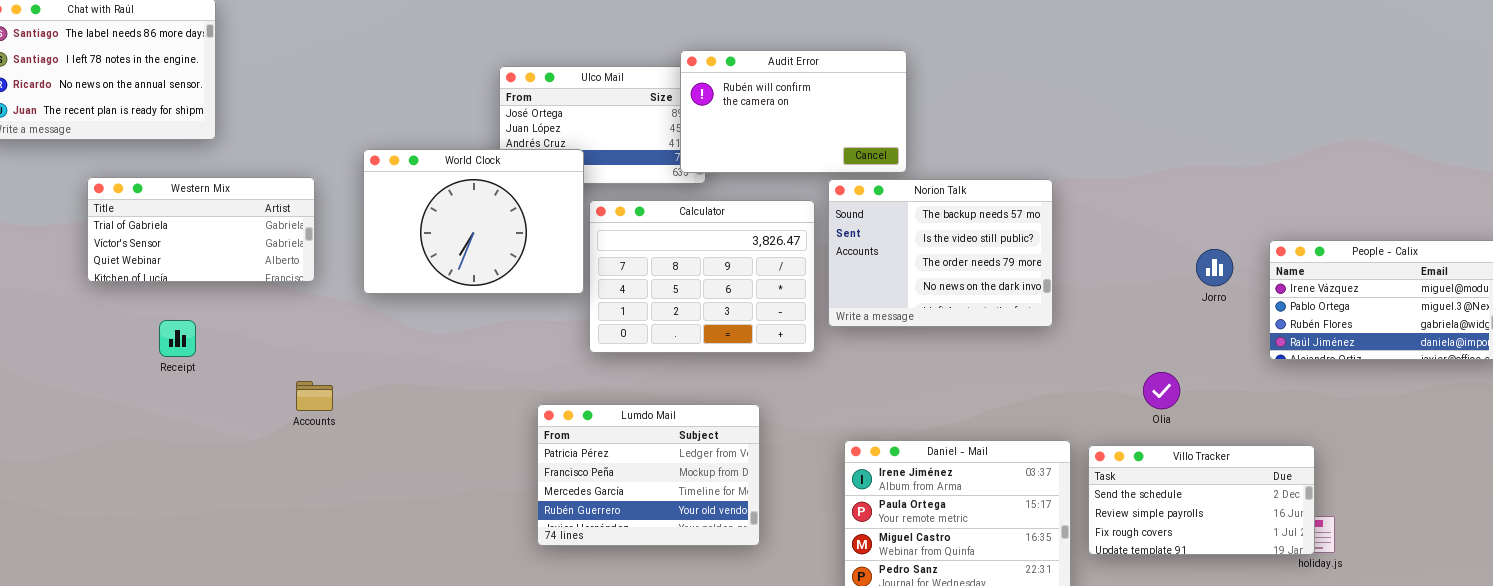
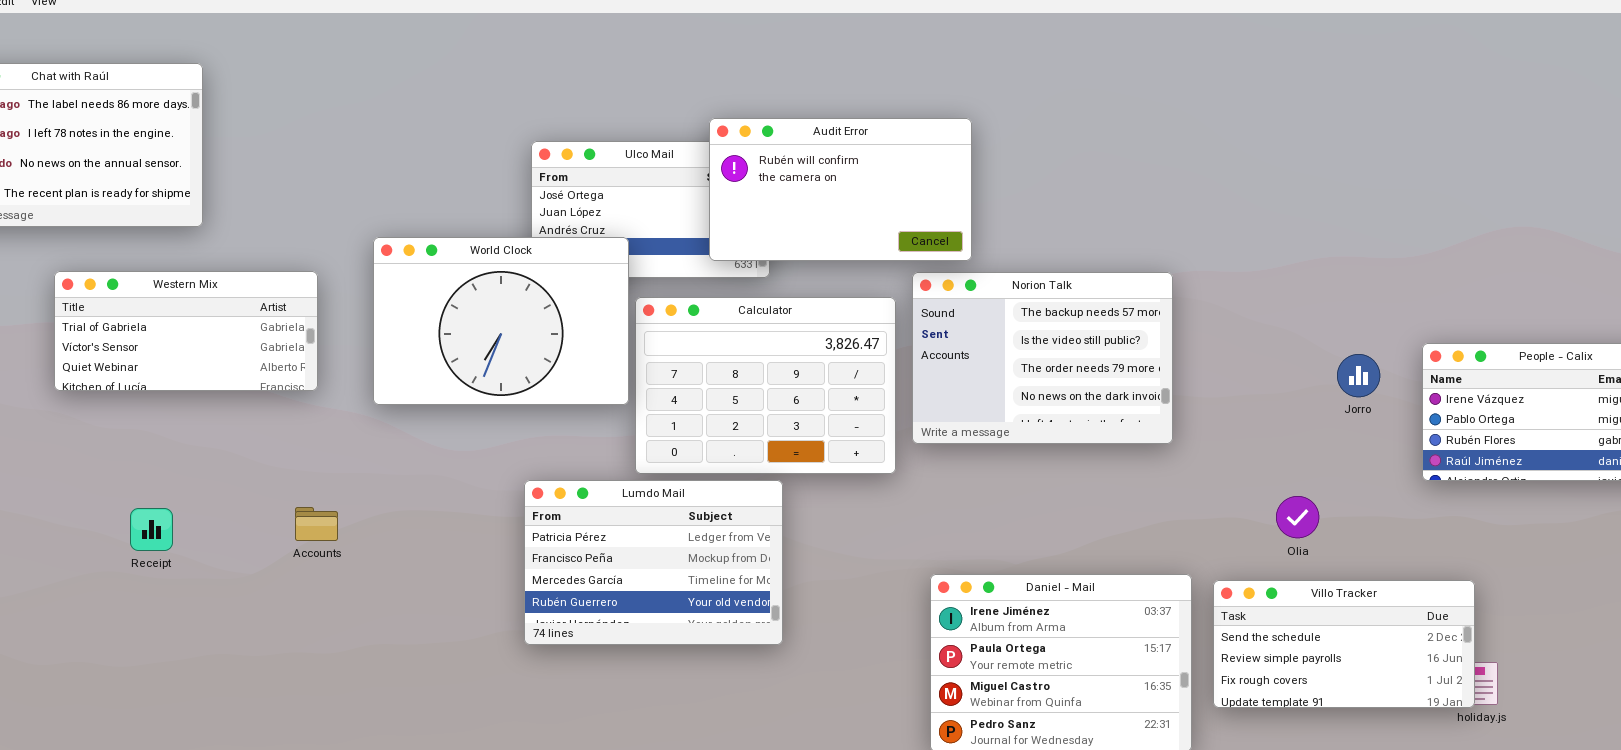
Audit Error: [680,50,907,173] -> [709,118,972,261], moved
Receipt: [159,320,196,357] -> [130,508,173,551], moved
Lumdo Mail: [537,404,760,546] -> [524,480,783,645], moved

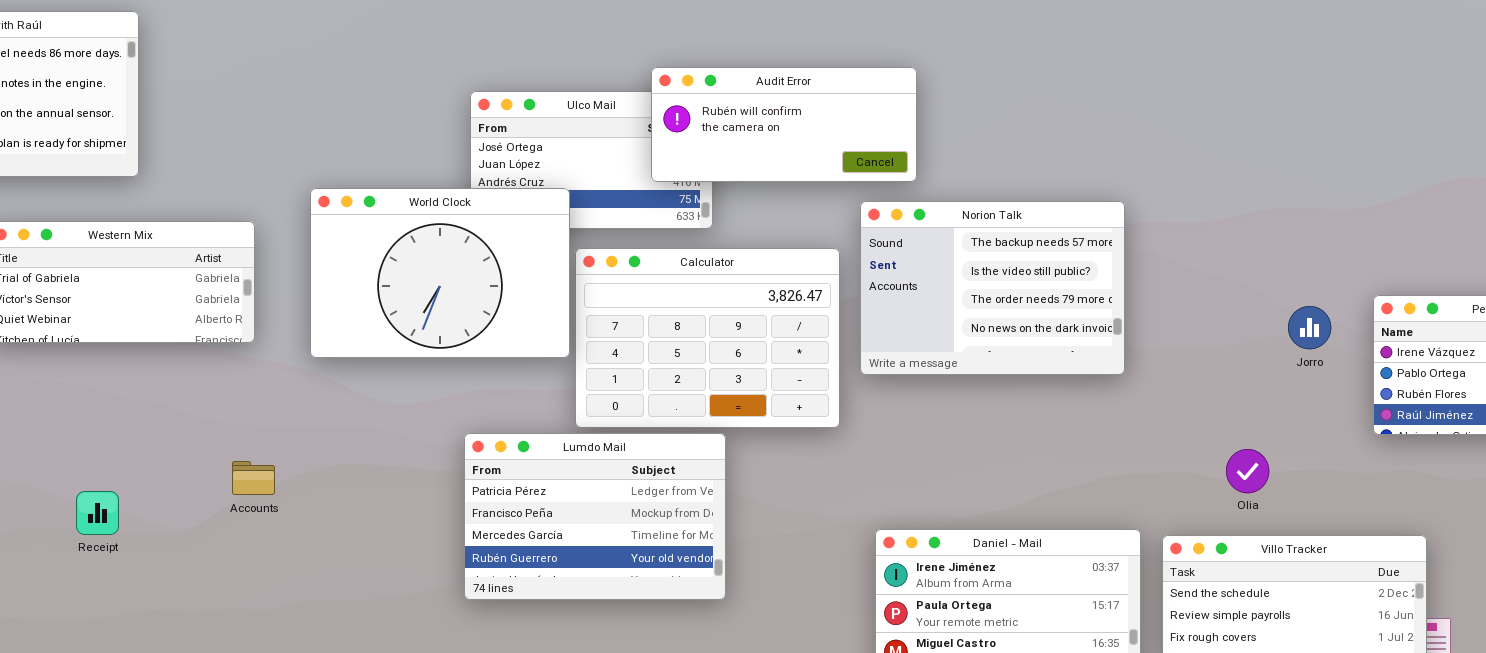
Audit Error: [709,118,972,261] -> [651,67,917,182], resized
Norion Talk: [912,272,1173,444] -> [860,201,1125,375], moved
Receipt: [130,508,173,551] -> [76,491,119,535], moved

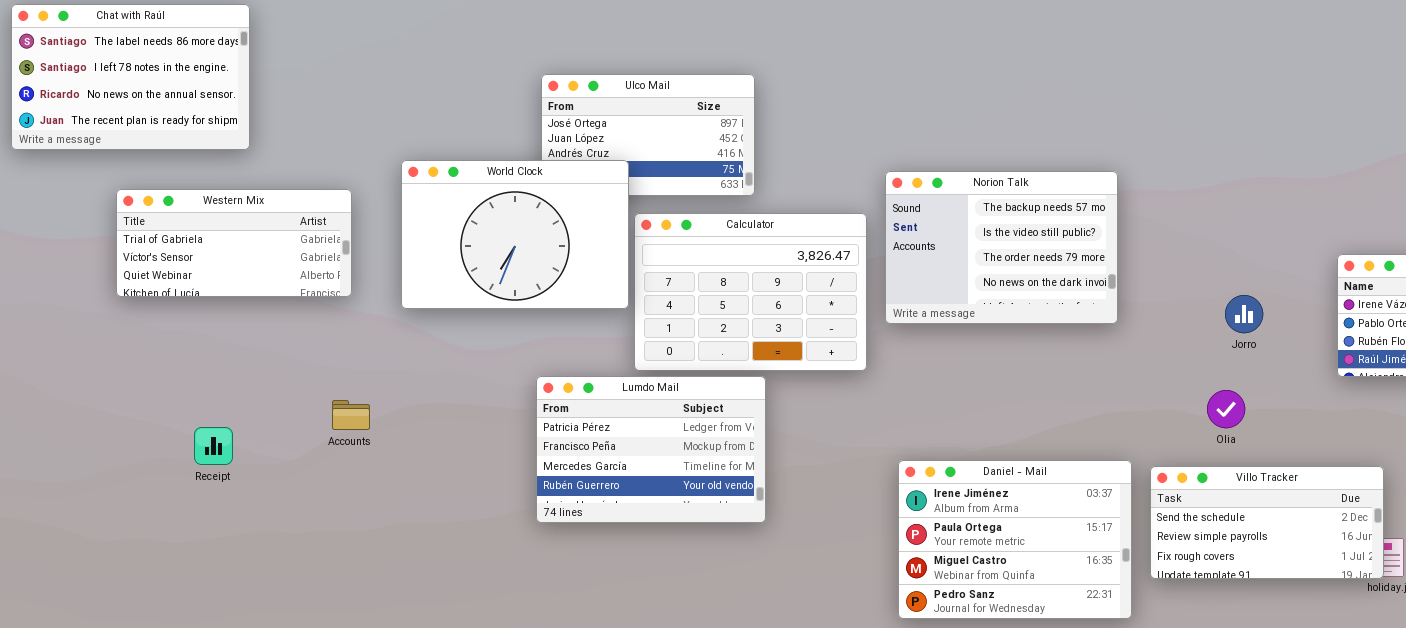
Audit Error: [651,67,917,182] -> none, closed
Jorro: [1288,306,1331,349] -> [1225,295,1263,333], moved

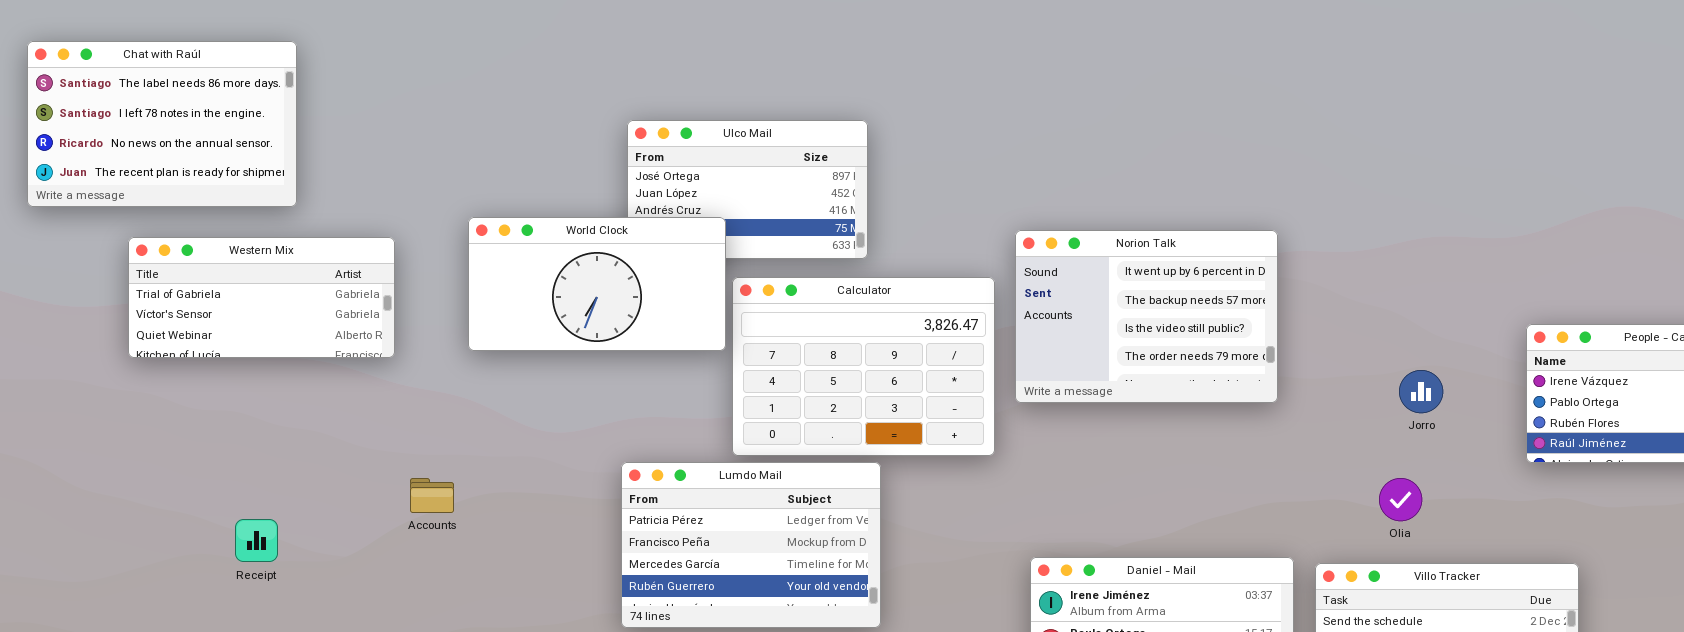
World Clock: [401,160,629,309] -> [468,217,726,351], resized
Norion Talk: [885,171,1118,324] -> [1015,230,1278,403], scrolled up 1 row
Western Mix: [116,189,352,297] -> [128,237,395,358], moved
Accounts: [332,400,370,430] -> [410,478,454,513], moved

